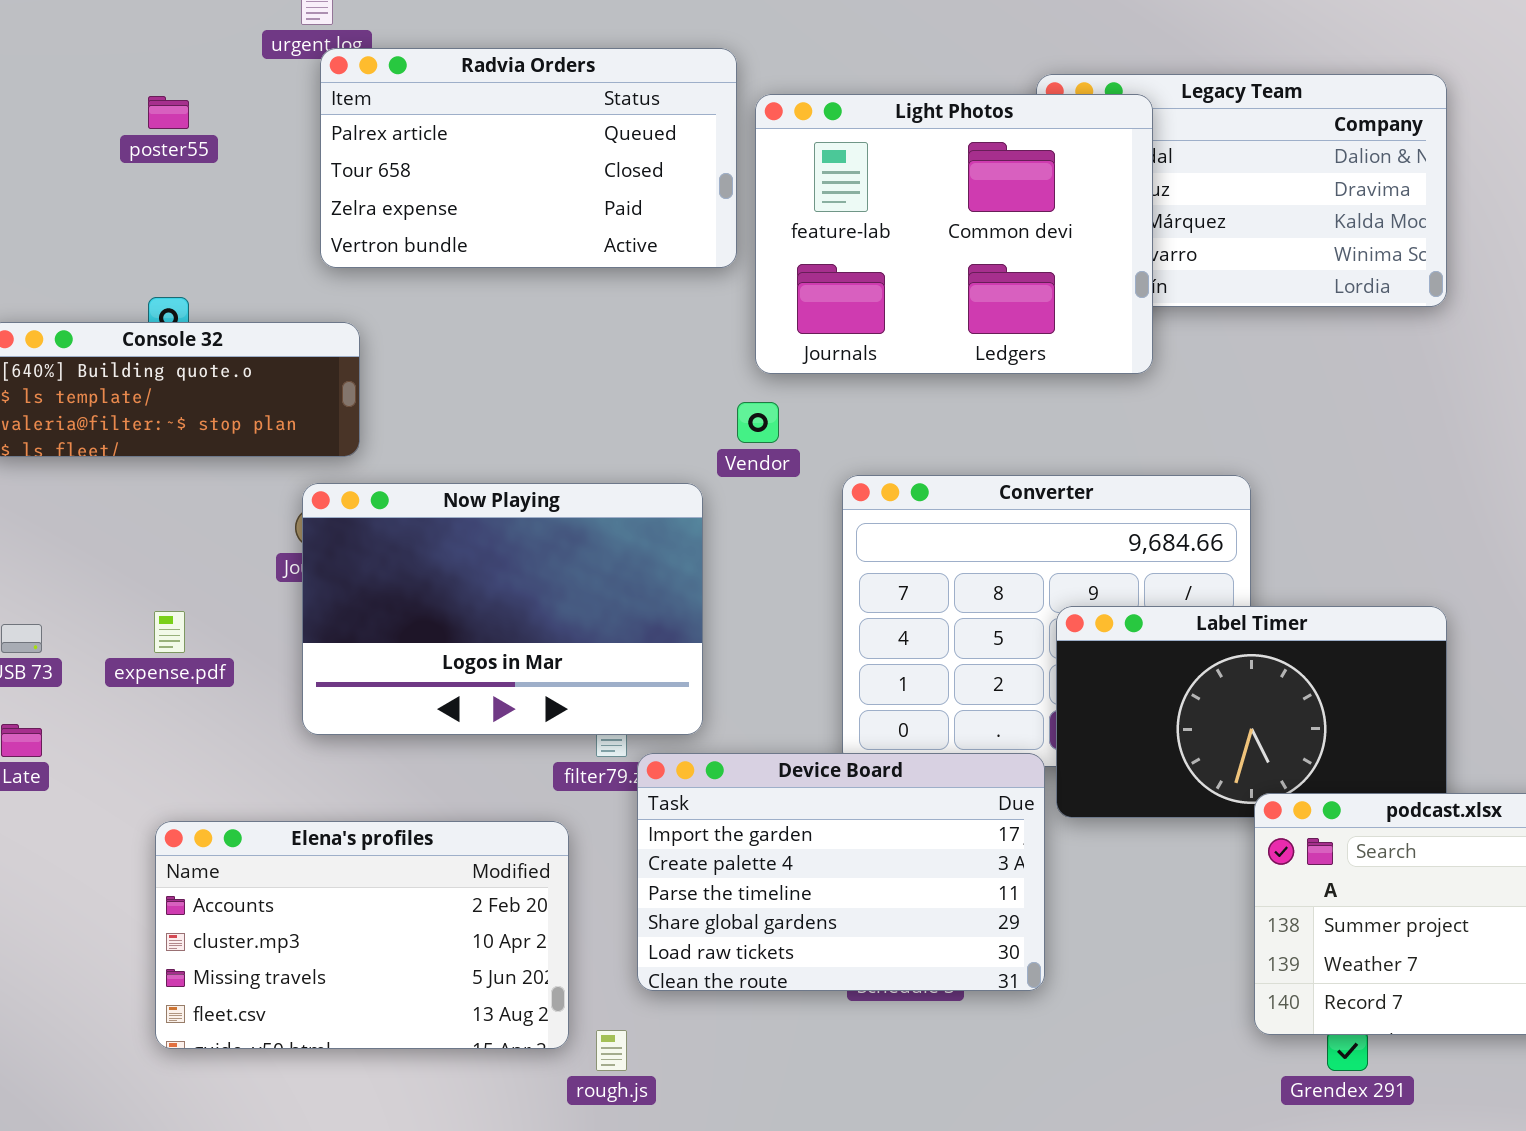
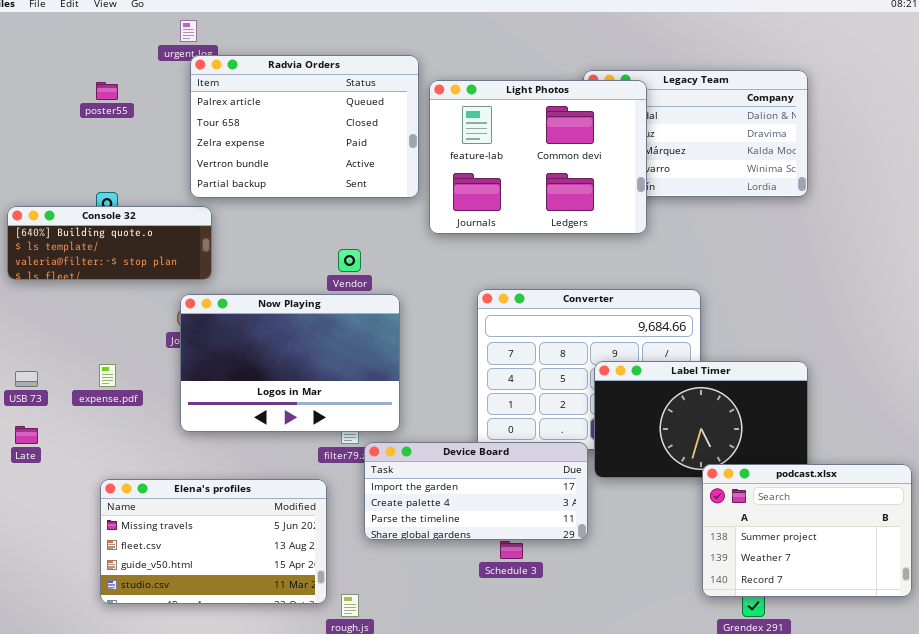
Radvia Orders: [320,48,737,268] -> [190,55,419,198], resized
Vendor: [737,402,779,443] -> [338,249,361,272], moved
Device Board: [637,753,1045,991] -> [364,442,588,540], resized
Elena's profiles: [155,821,569,1049] -> [100,479,327,604], scrolled down 2 rows

